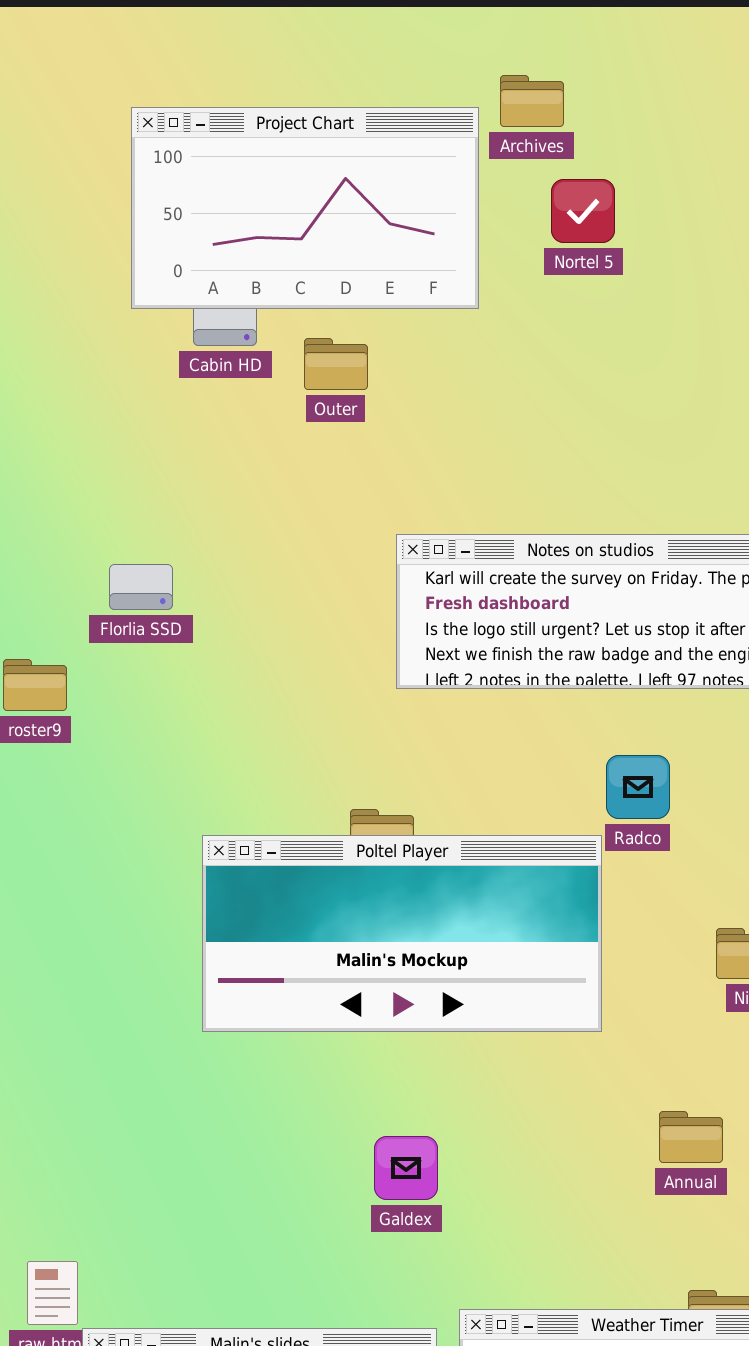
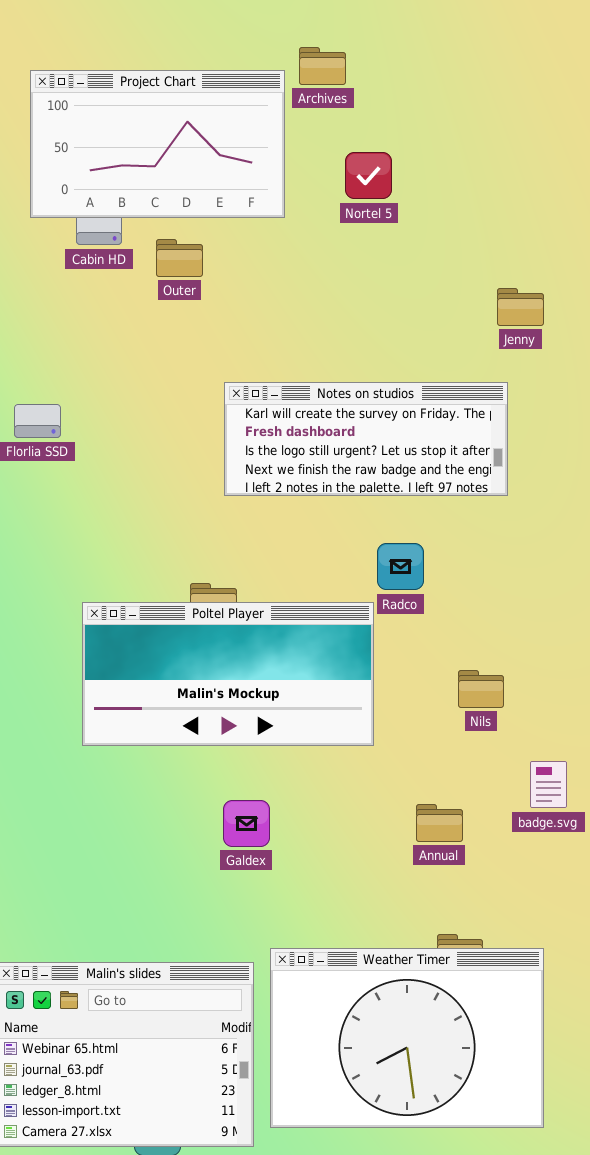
Nortel 5: [551,179,615,243] -> [345,152,392,199], moved
Galdex: [374,1136,438,1200] -> [223,800,270,847], moved

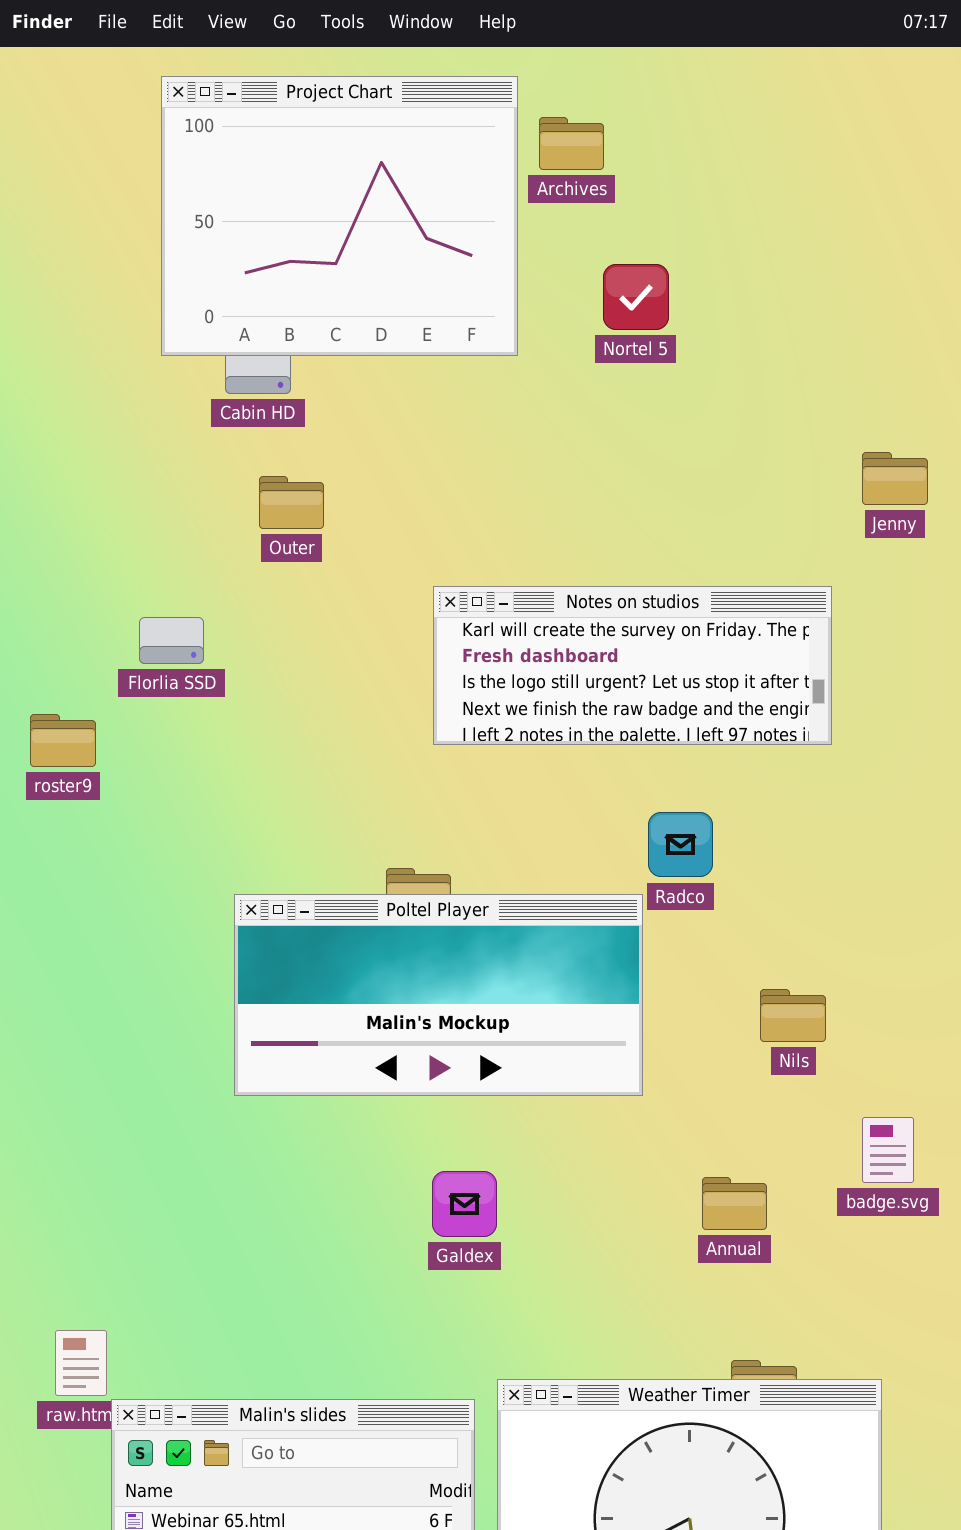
Project Chart: [30,70,285,218] -> [161,76,518,356], resized
Outer: [156,239,203,277] -> [259,476,324,529], moved
Jenny: [497,288,544,326] -> [862,452,928,505], moved

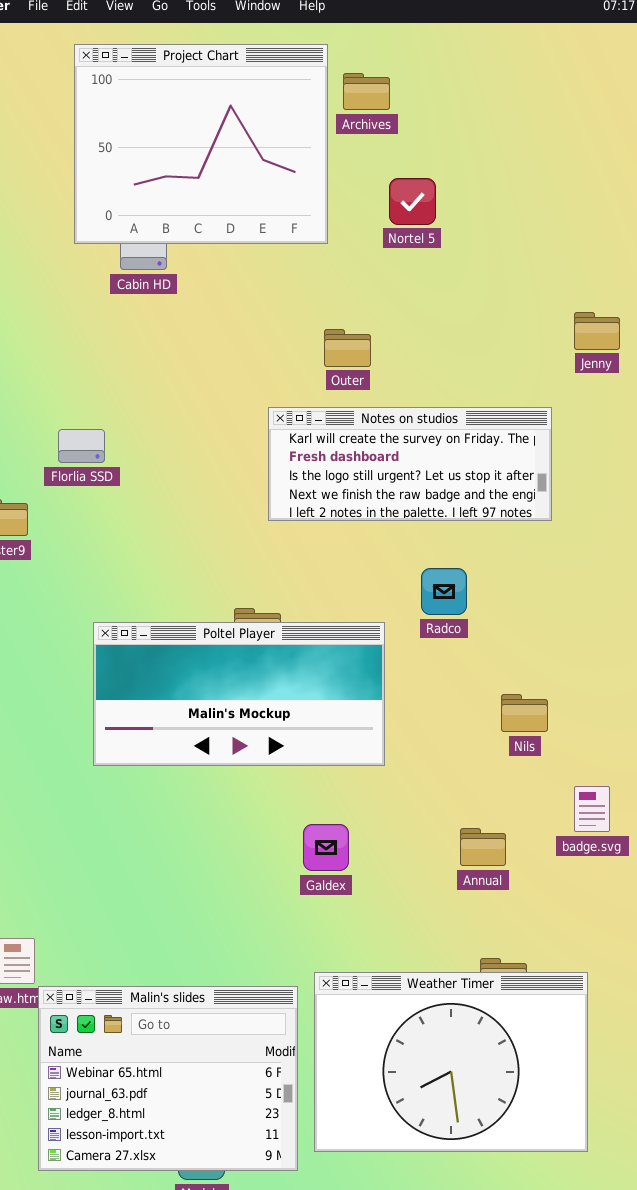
Outer: [259,476,324,529] -> [324,329,371,367], moved
Poltel Player: [234,894,643,1096] -> [93,622,385,766], moved
Galdex: [432,1171,497,1237] -> [303,824,349,871], moved

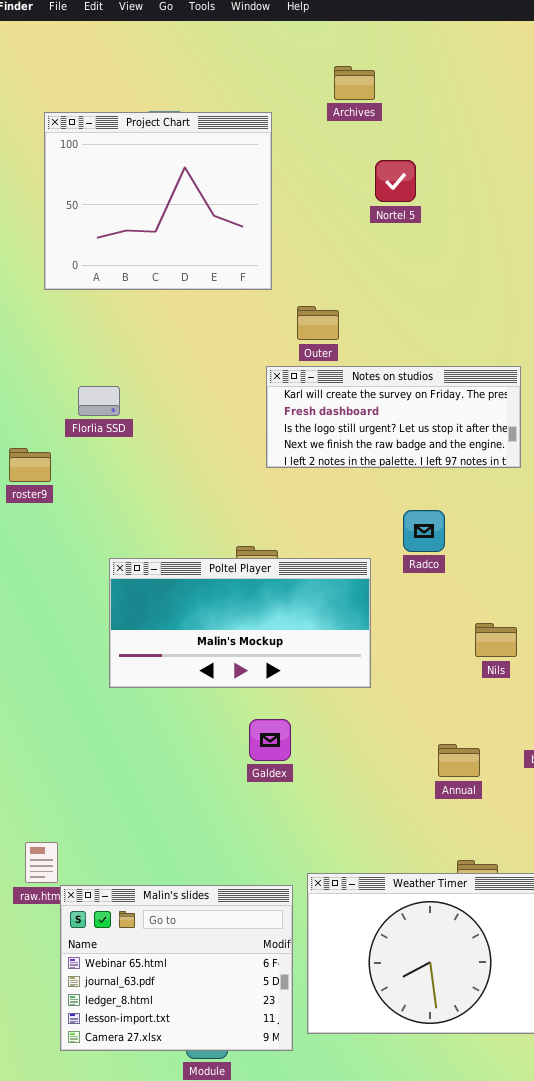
Project Chart: [74,44,328,244] -> [44,112,272,290], moved
Outer: [324,329,371,367] -> [297,306,339,340], moved
Galdex: [303,824,349,871] -> [249,719,291,761], moved

